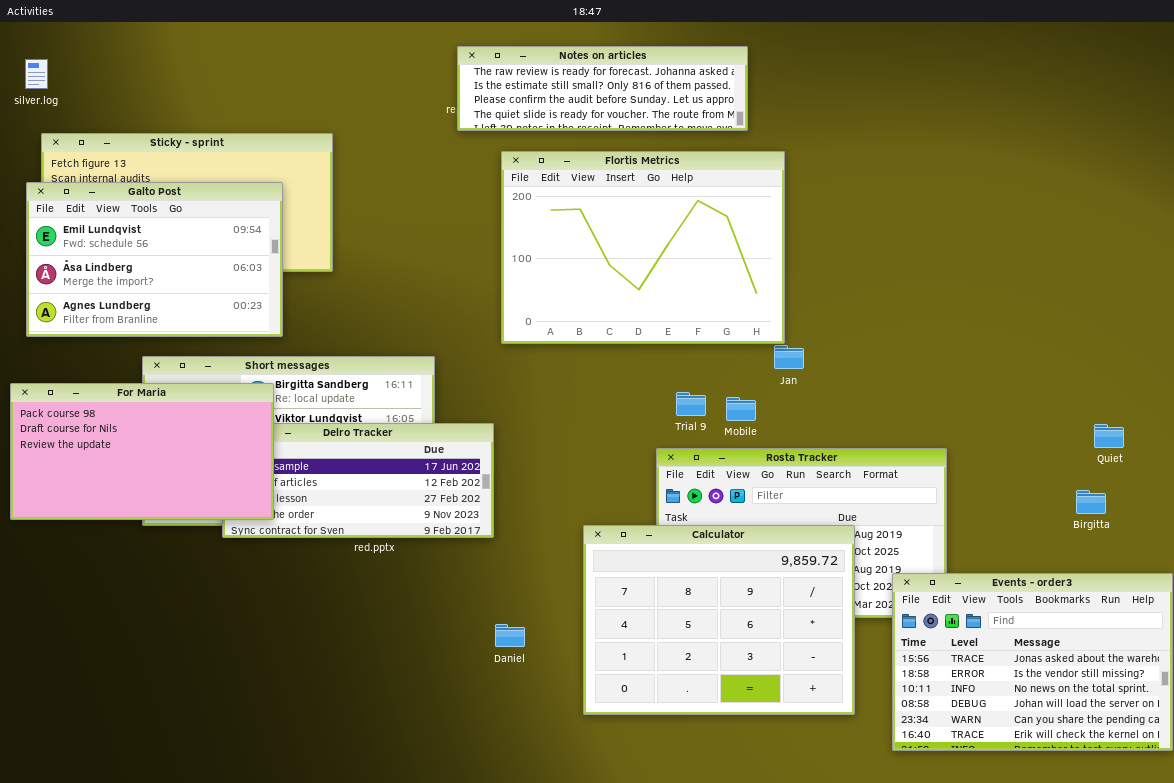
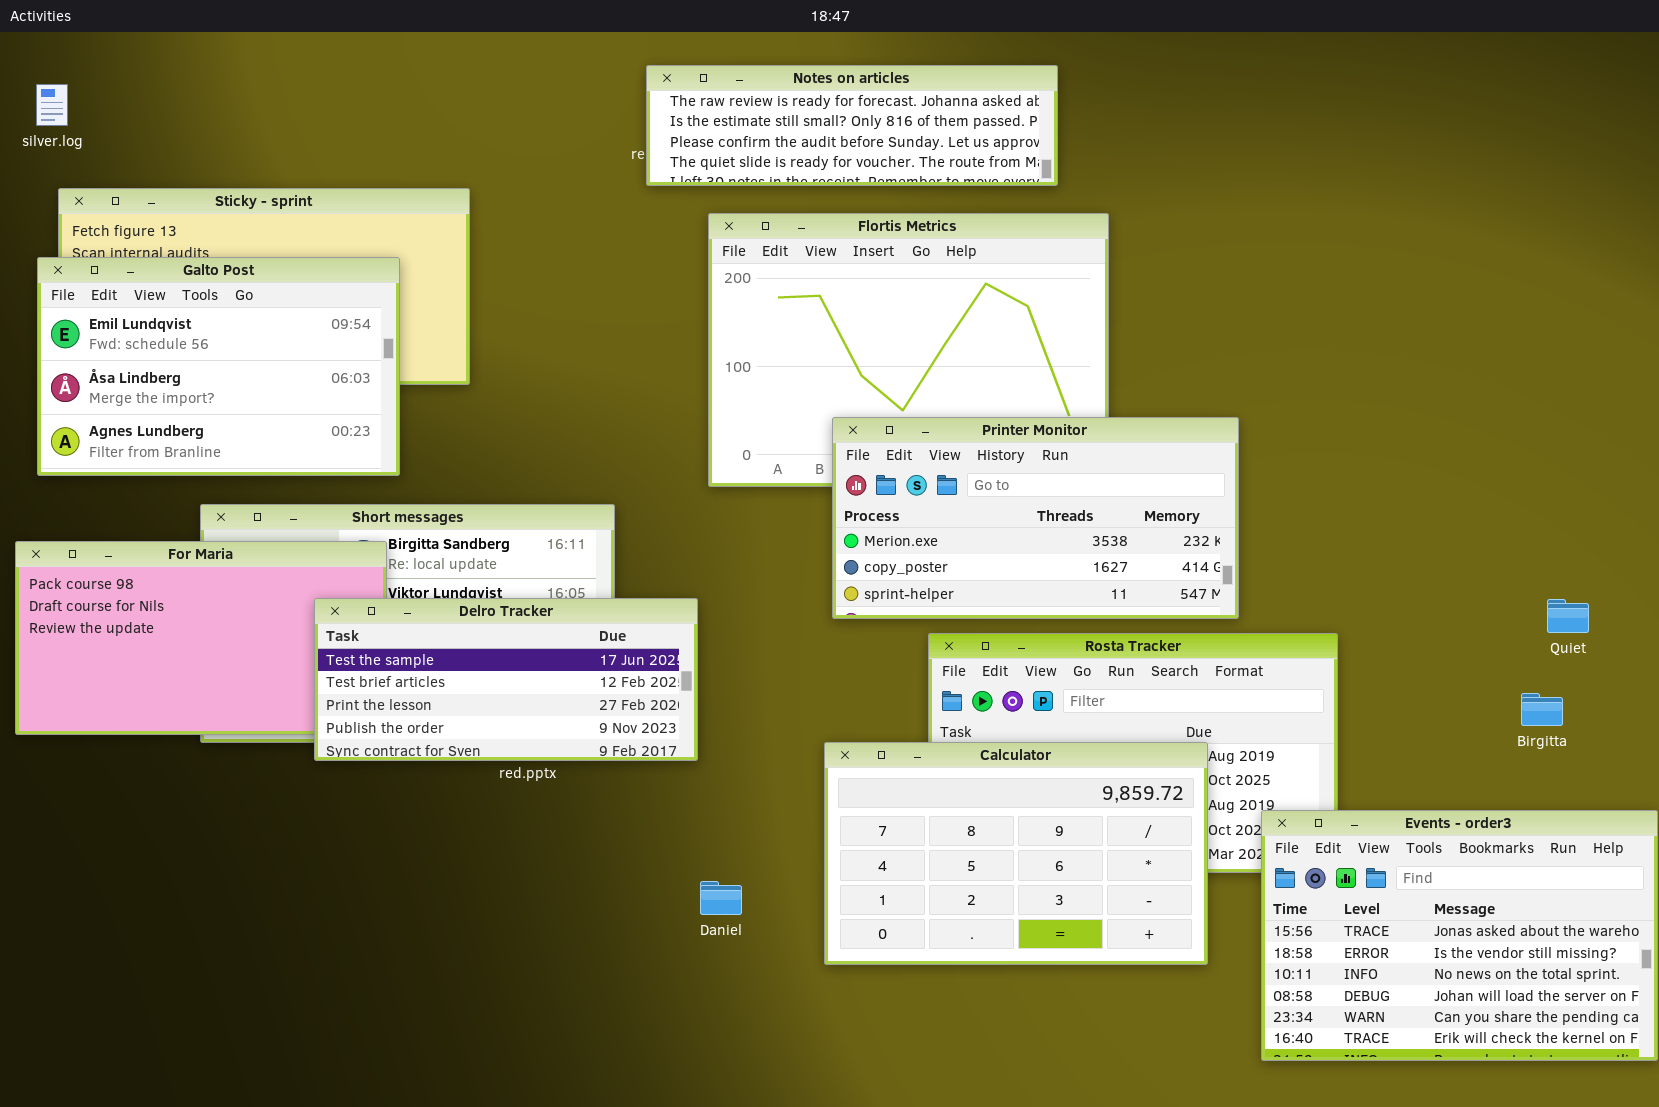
Printer Monitor: none -> [832,417,1239,619], opened
Delro Tracker: [222,423,494,538] -> [314,598,698,761], raised
Calculator: [583,525,855,715] -> [824,742,1208,965], resized

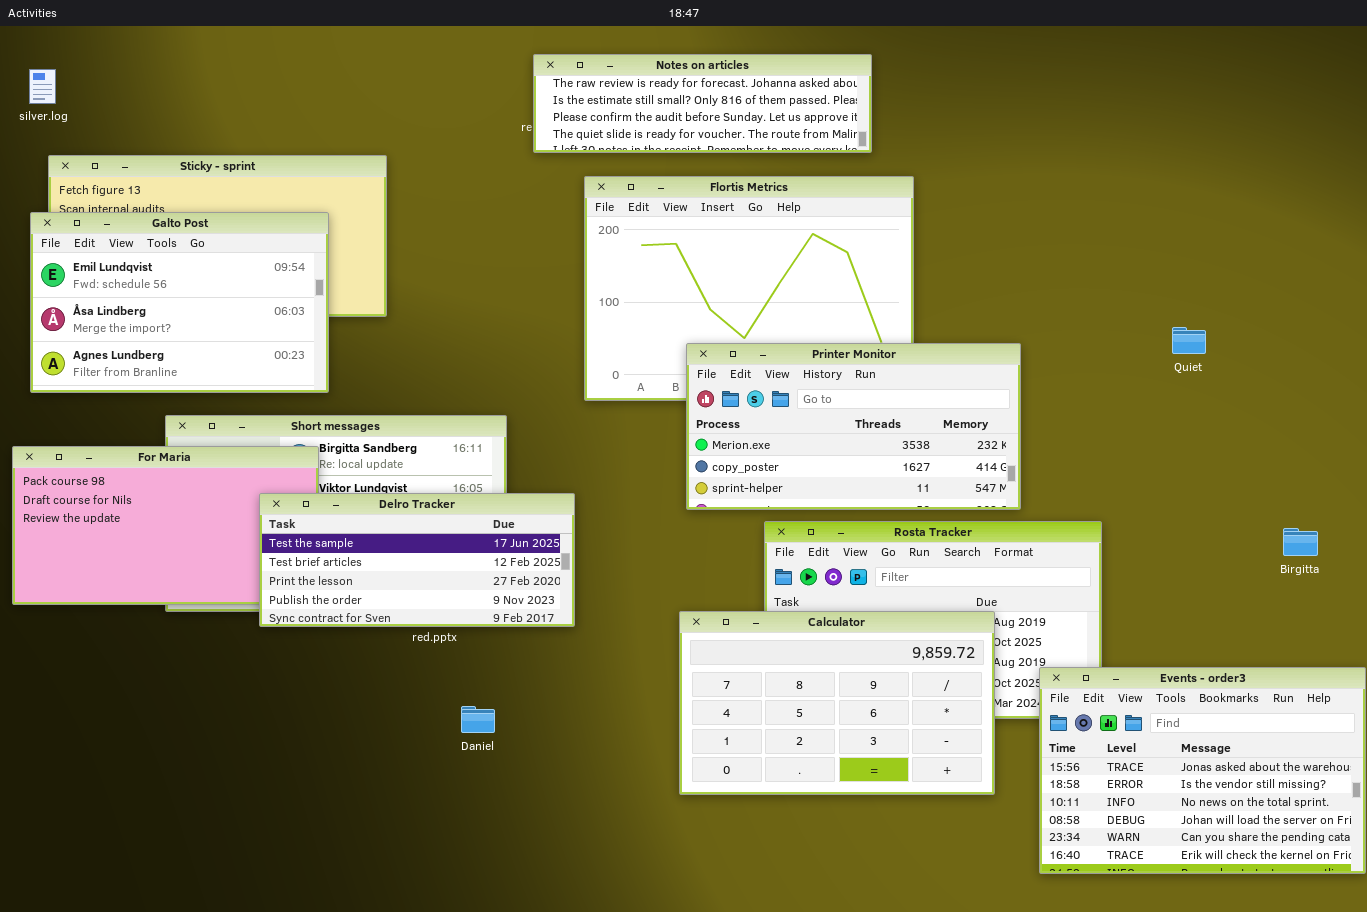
Quiet: [1547,599,1589,633] -> [1172,327,1206,354], moved
Birgitta: [1521,693,1563,726] -> [1283,528,1318,556], moved
Daniel: [700,881,742,915] -> [461,706,495,733], moved

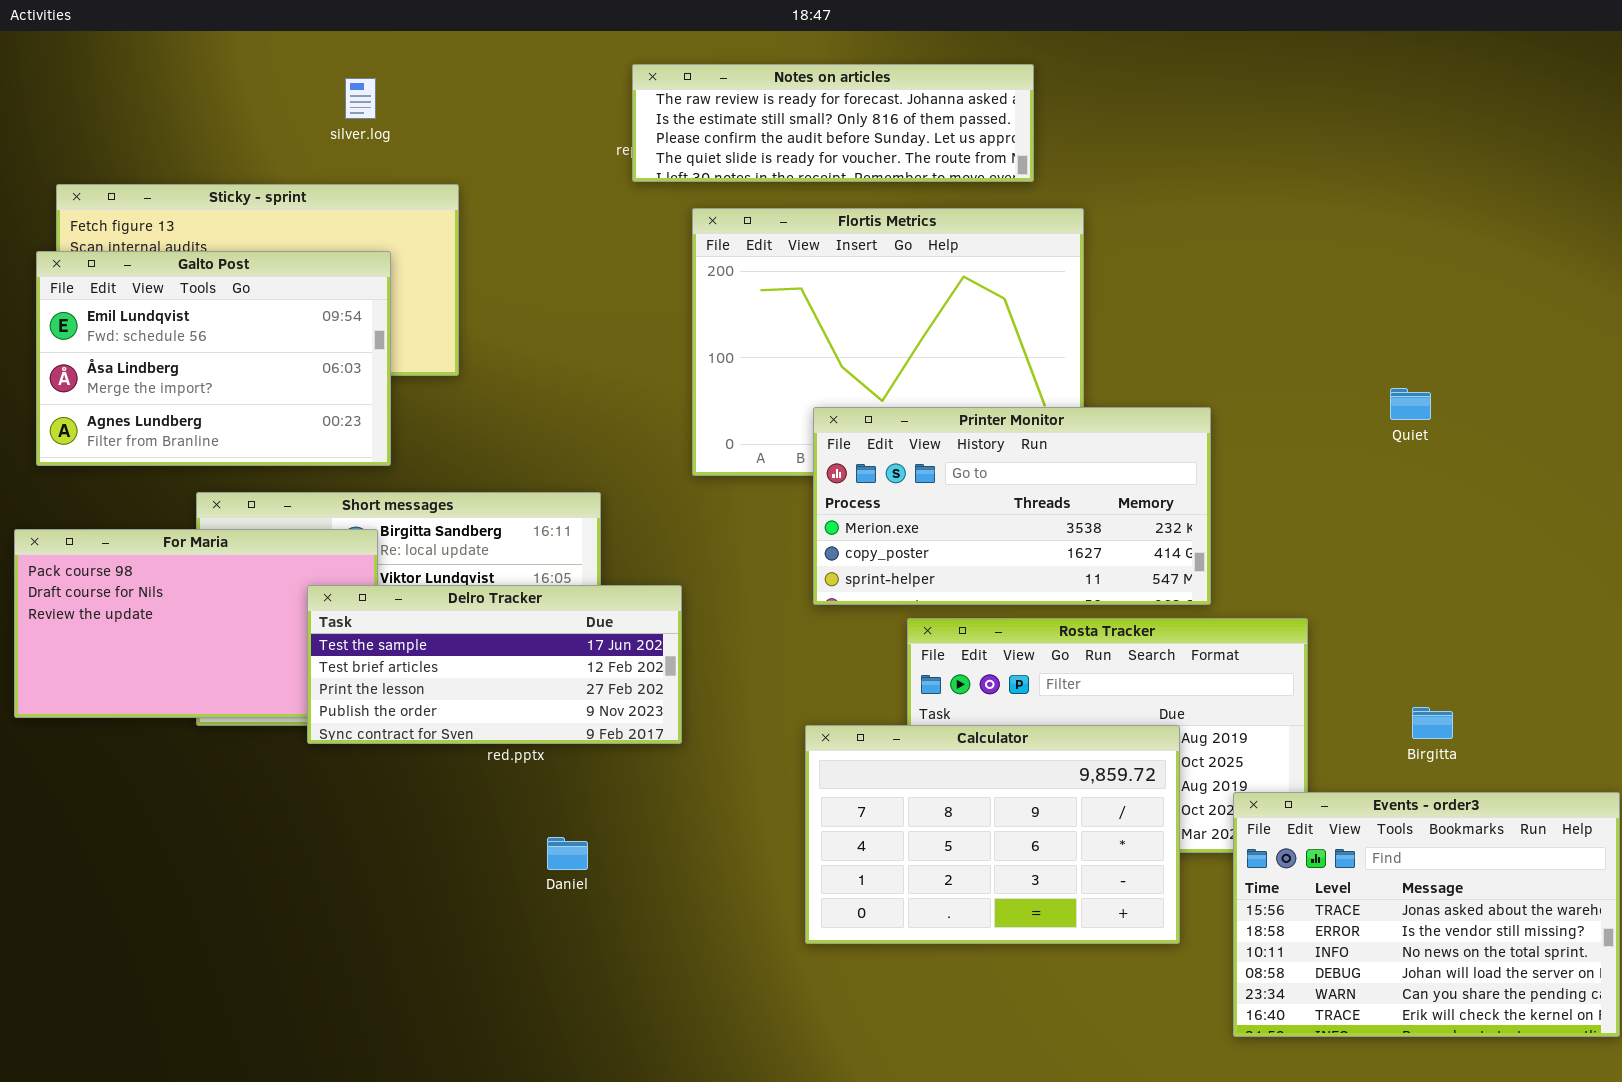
silver.log: [29,69,56,104] -> [345,78,376,119], moved
Birgitta: [1283,528,1318,556] -> [1412,707,1453,739], moved

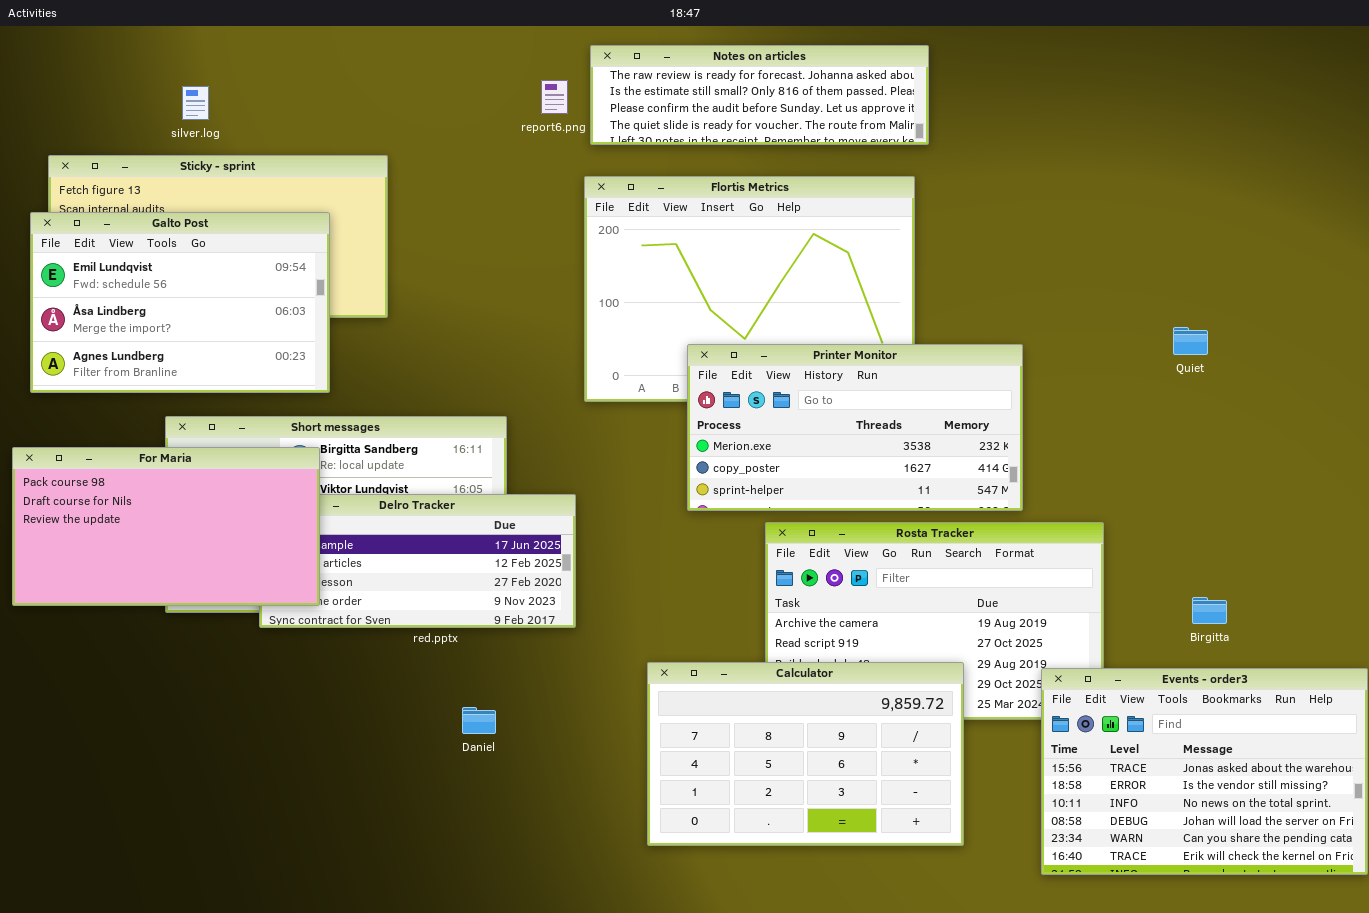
Notes on articles: [632,64,1034,182] -> [590,45,929,145], moved
silver.log: [345,78,376,119] -> [182,86,209,120], moved
For Maria: [14,529,378,718] -> [12,447,320,606], raised
Calculator: [805,725,1180,944] -> [647,662,964,846], moved

